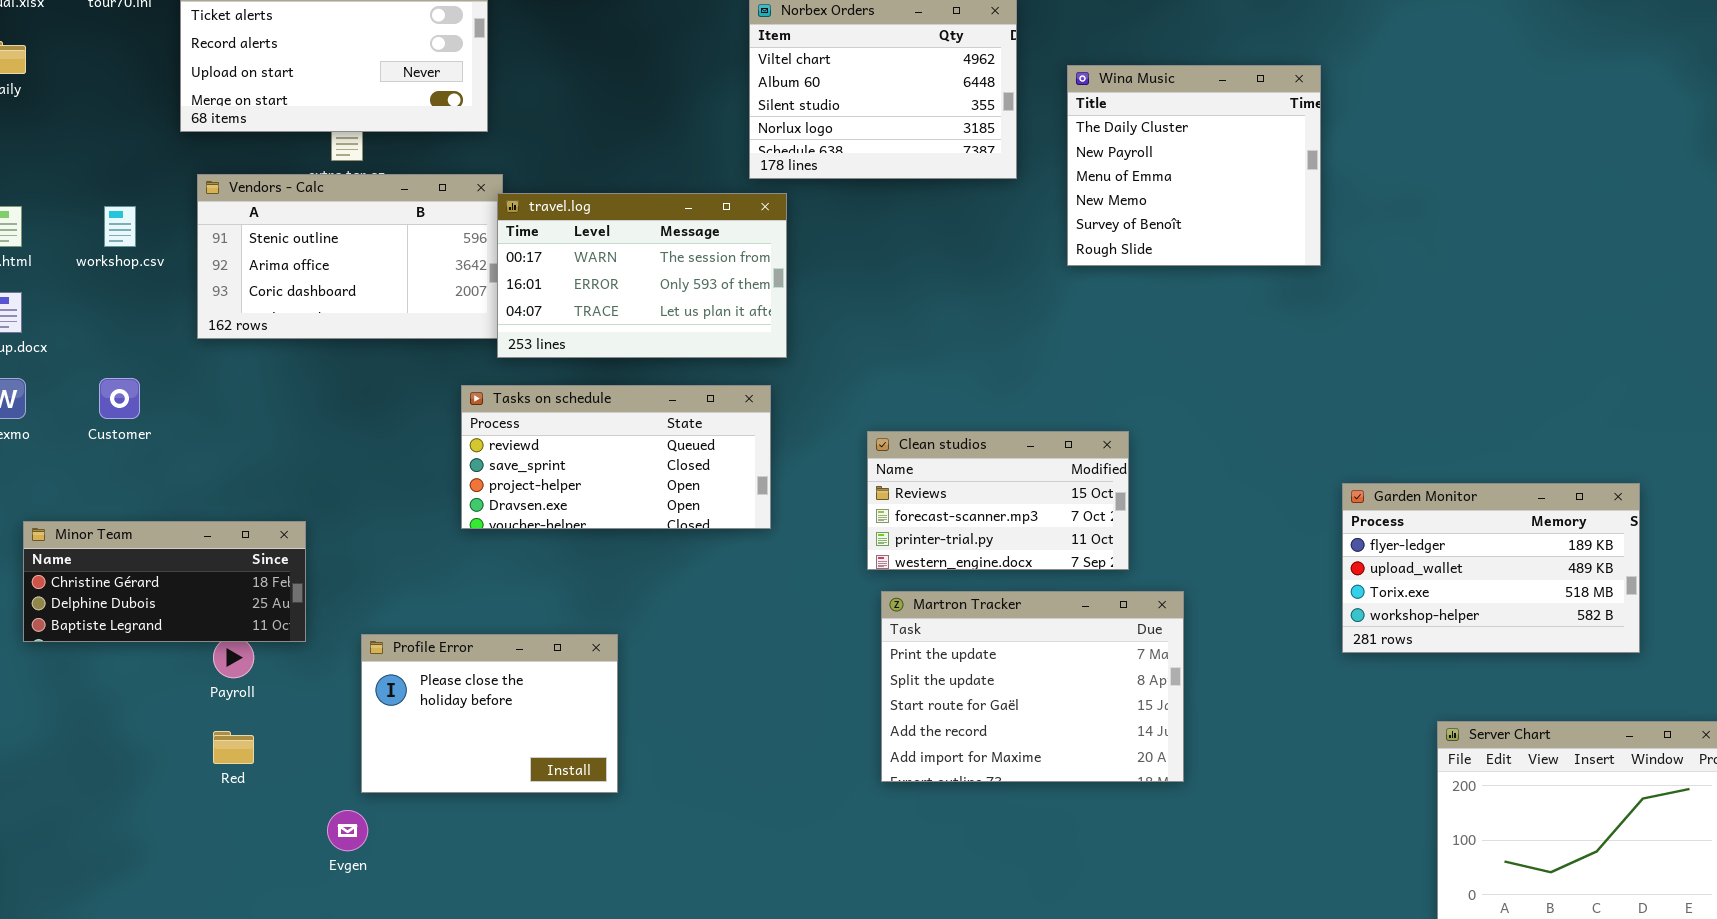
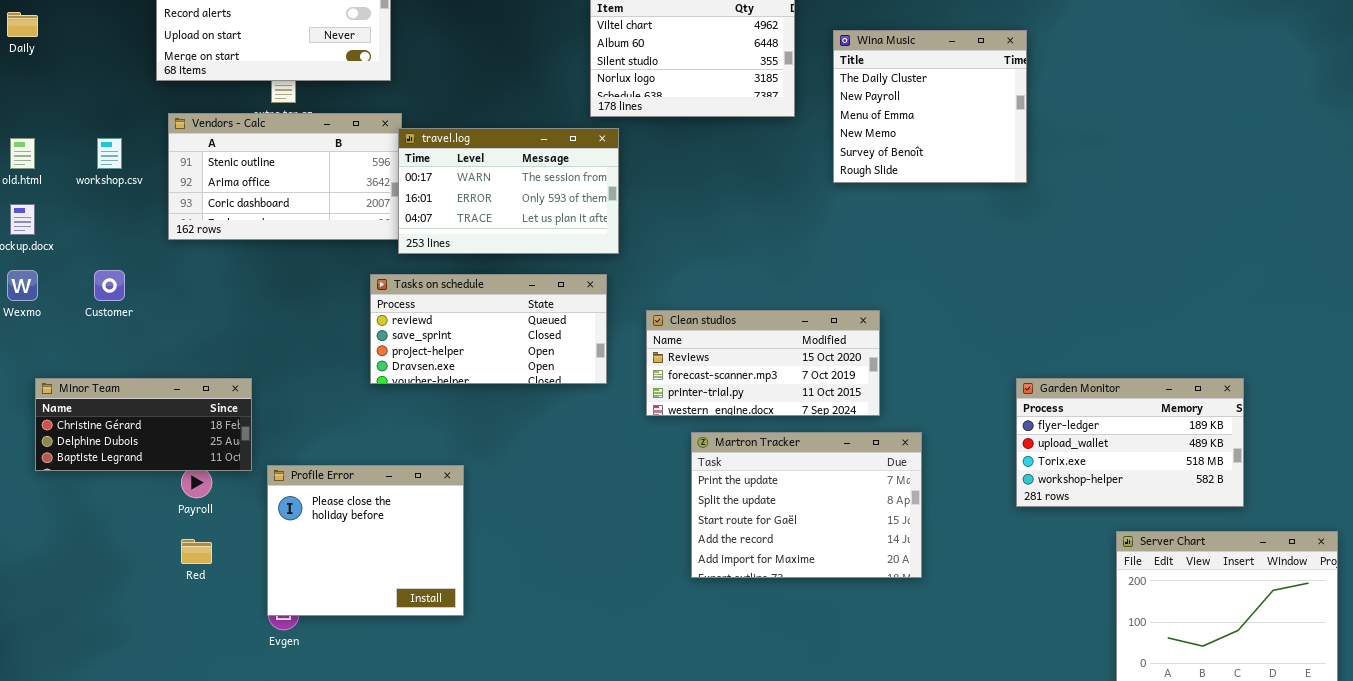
Clean studios: [867,431,1129,570] -> [646,310,880,416], resized
Garden Monitor: [1342,483,1640,653] -> [1016,378,1244,507], moved
Profile Error: [361,634,618,793] -> [267,465,464,616], moved, resized

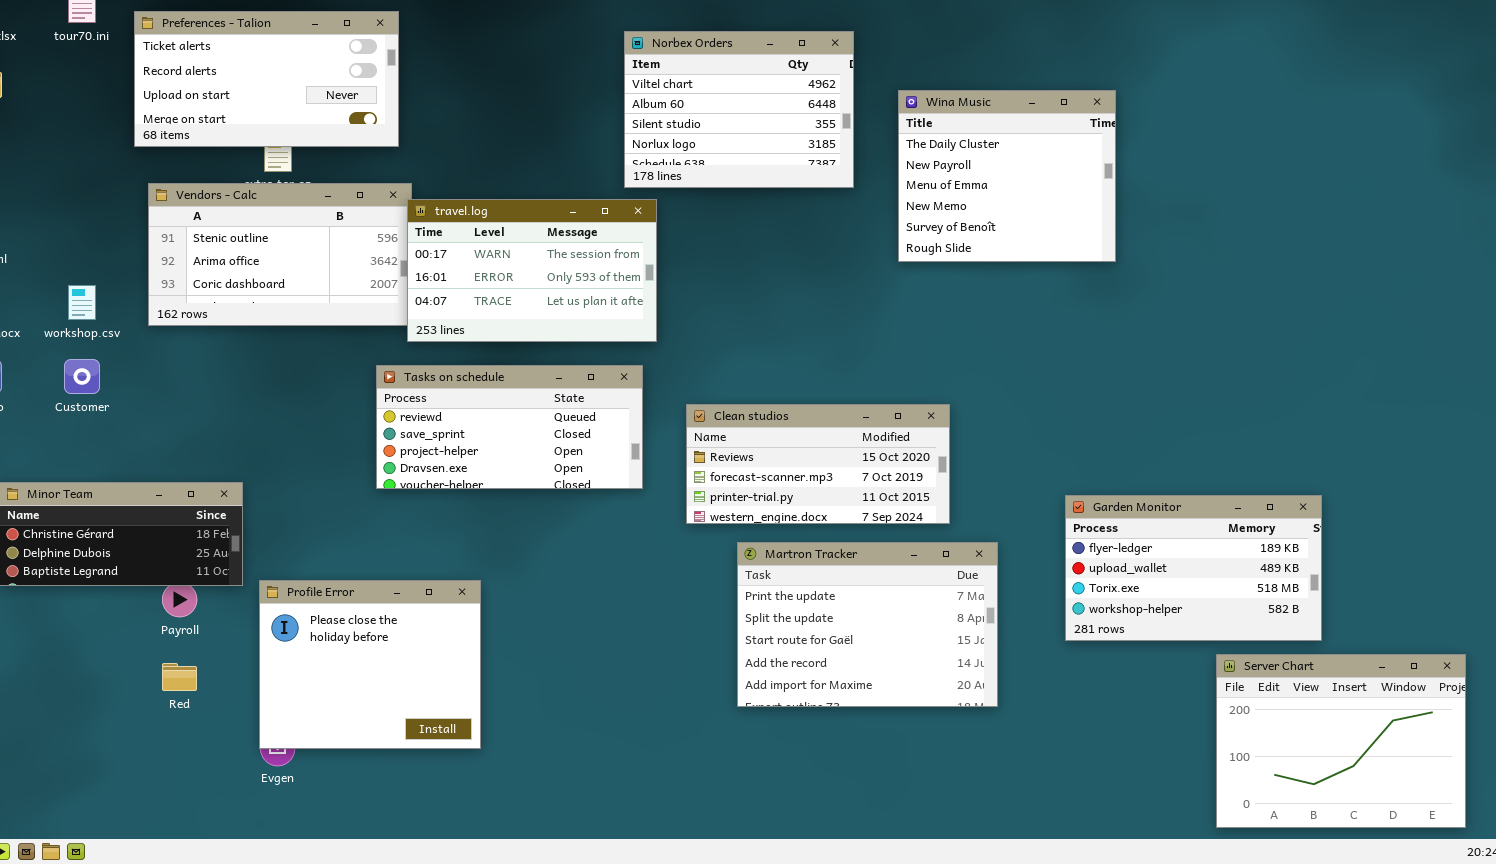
workshop.csv: [97,138,122,169] -> [68,285,96,320], moved
Garden Monitor: [1016,378,1244,507] -> [1065,495,1322,641], moved

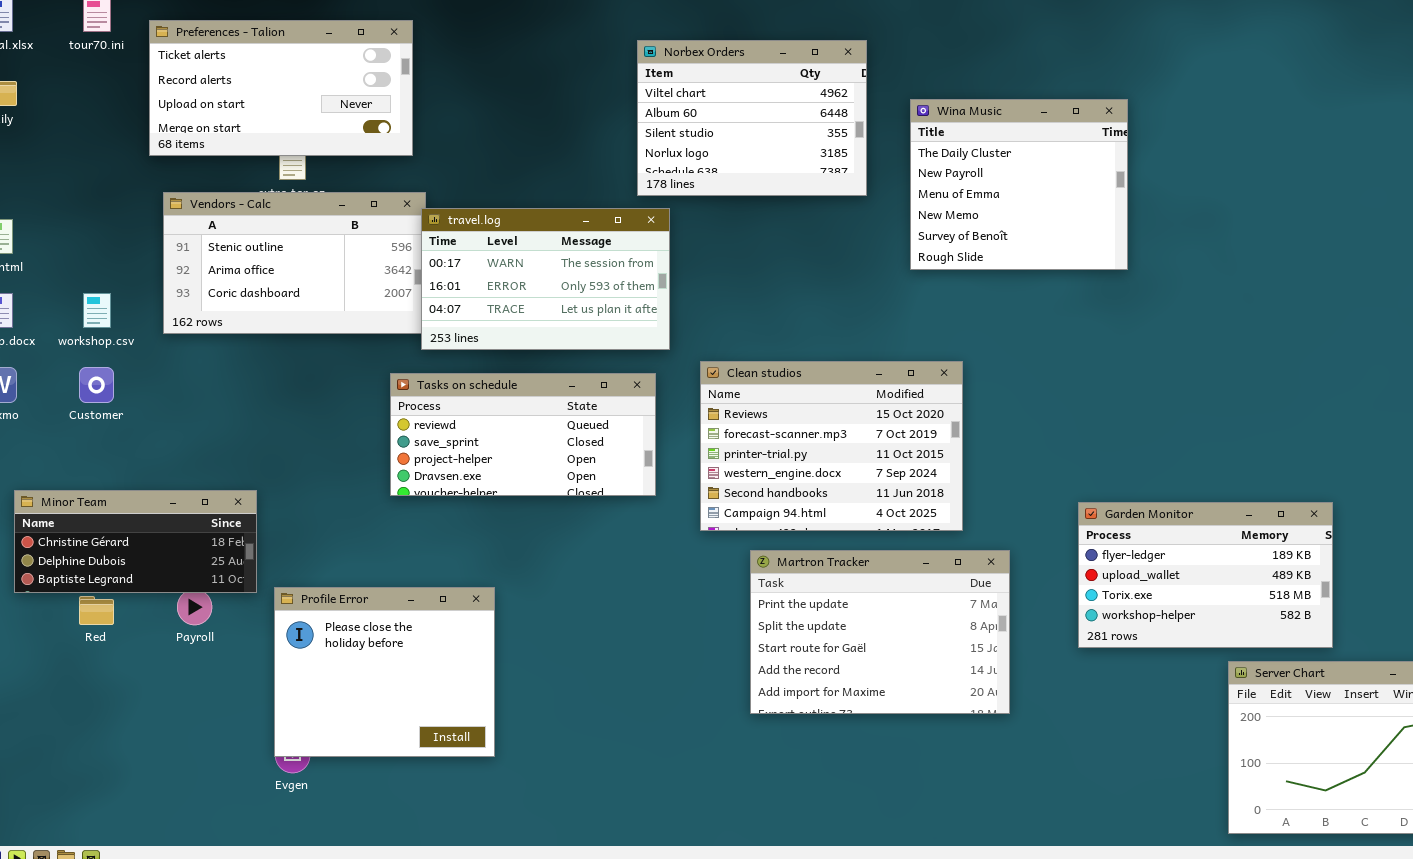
Clean studios: [686,404,950,524] -> [700,361,963,531], resized
Red: [162,663,197,691] -> [79,596,114,625], moved

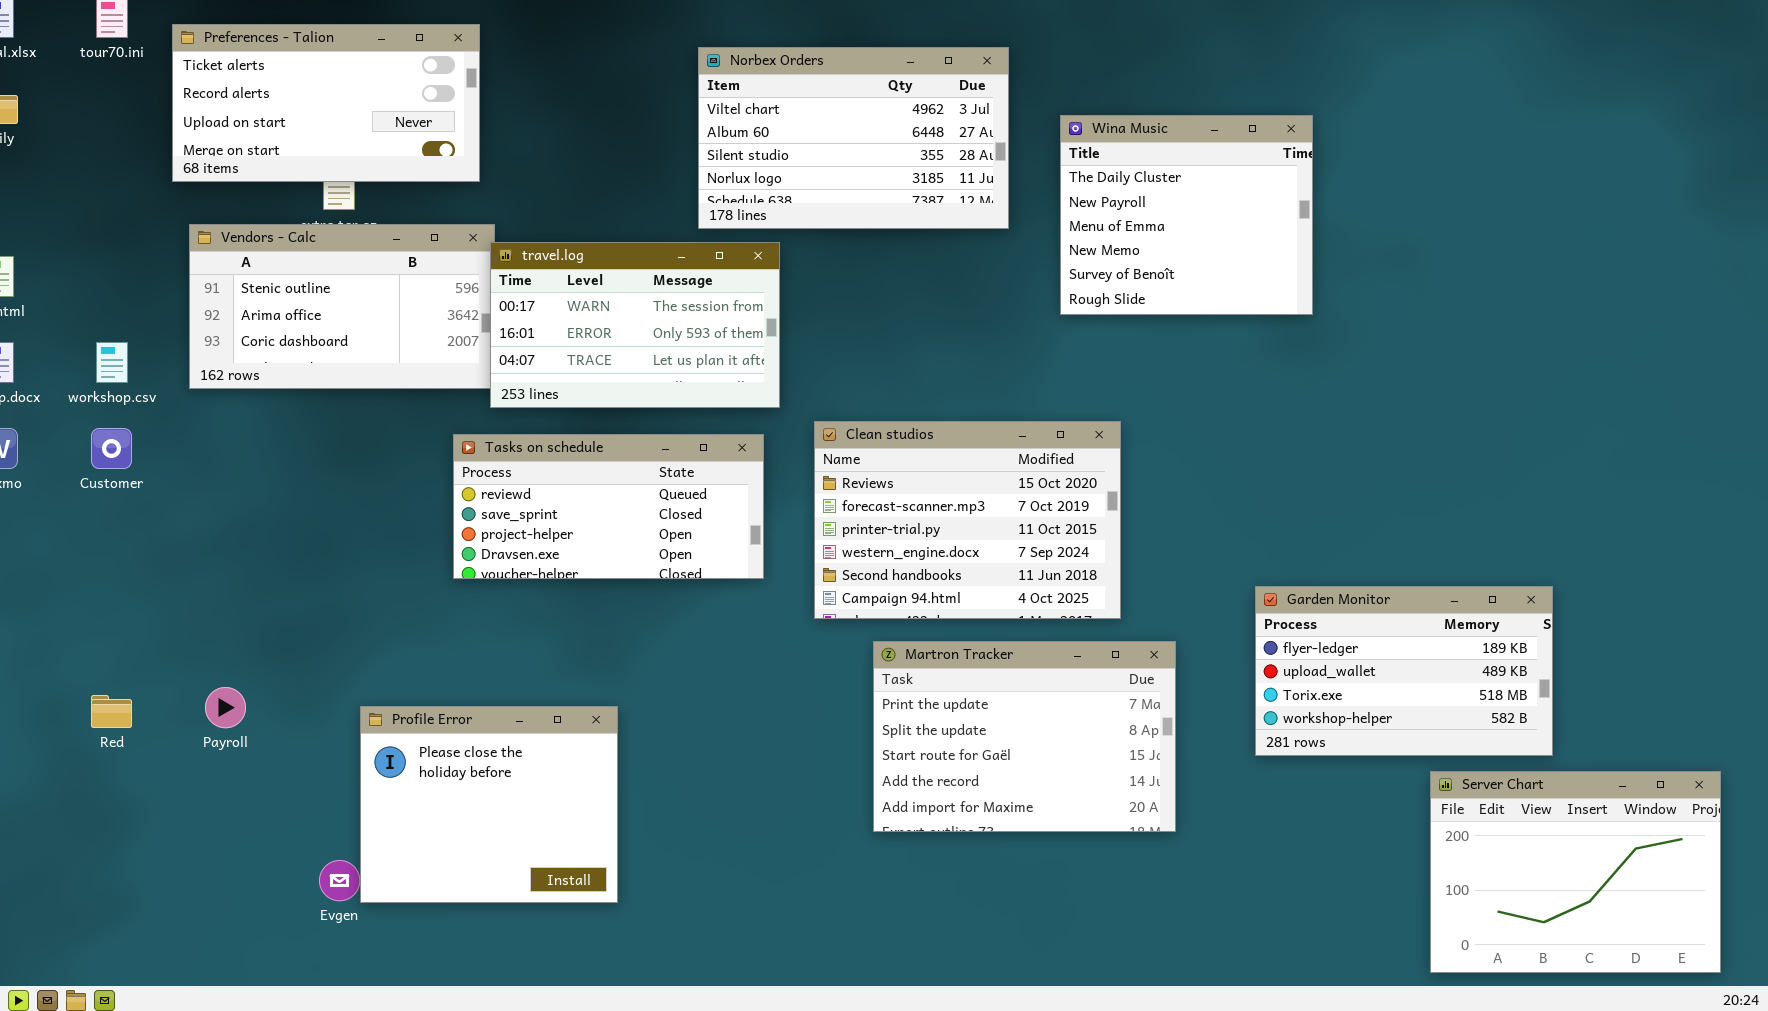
Norbex Orders: [637,40,867,196] -> [698,47,1009,229], resized
Minor Team: [14,490,257,593] -> none, closed
Profile Error: [274,587,495,757] -> [360,706,618,903], moved

